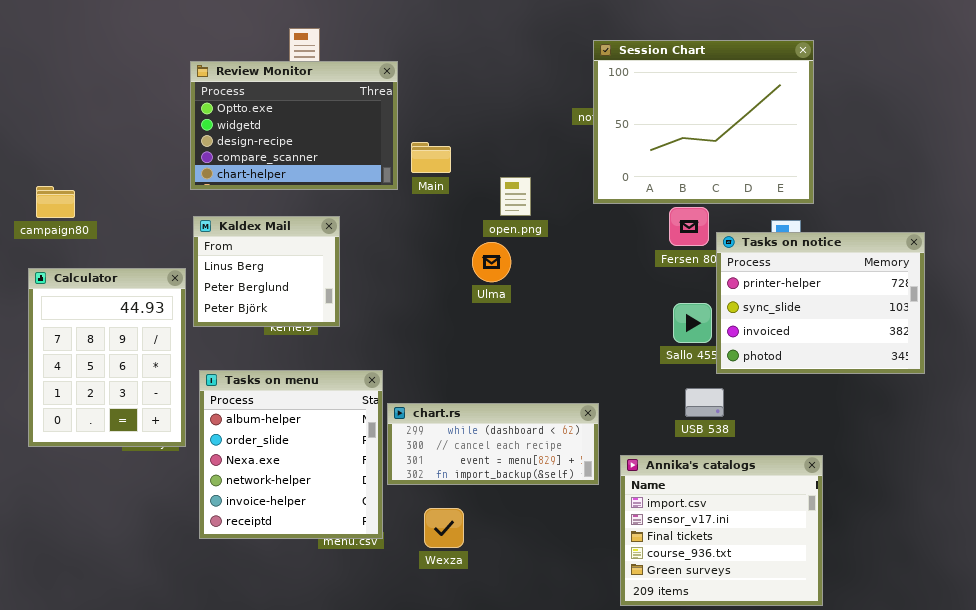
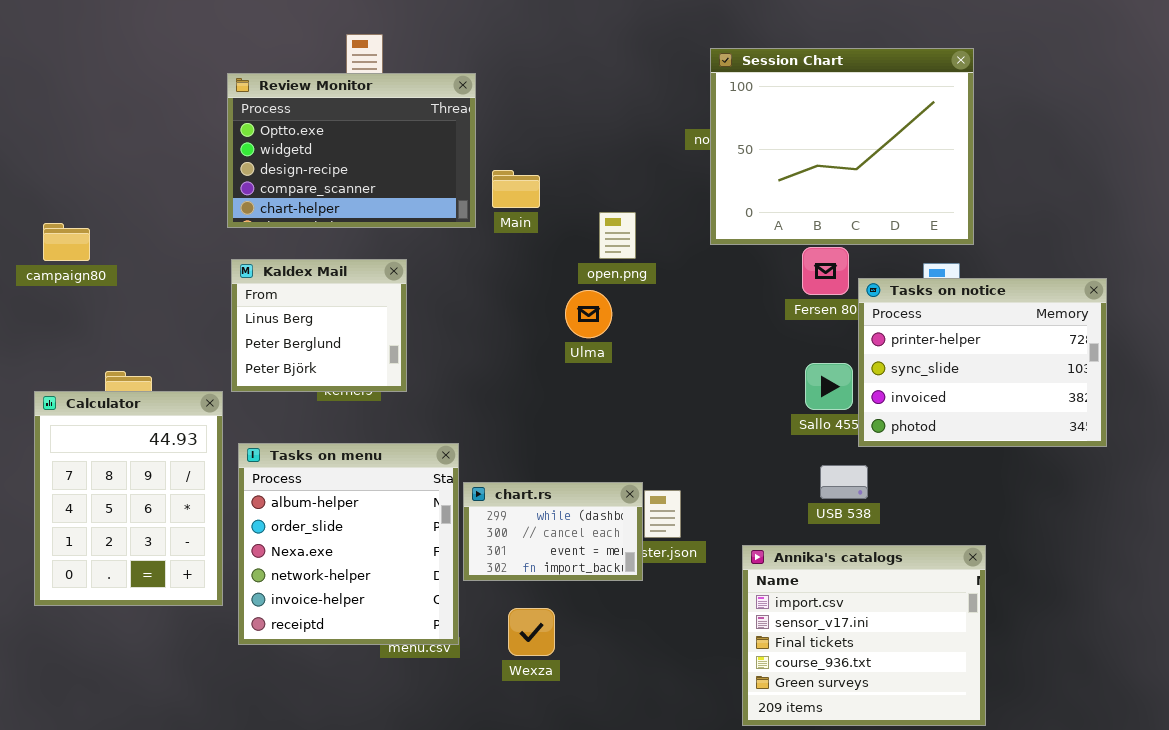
Calculator: [28,268,186,447] -> [34,391,223,606], moved
chart.rs: [387,403,599,485] -> [463,482,643,581], resized

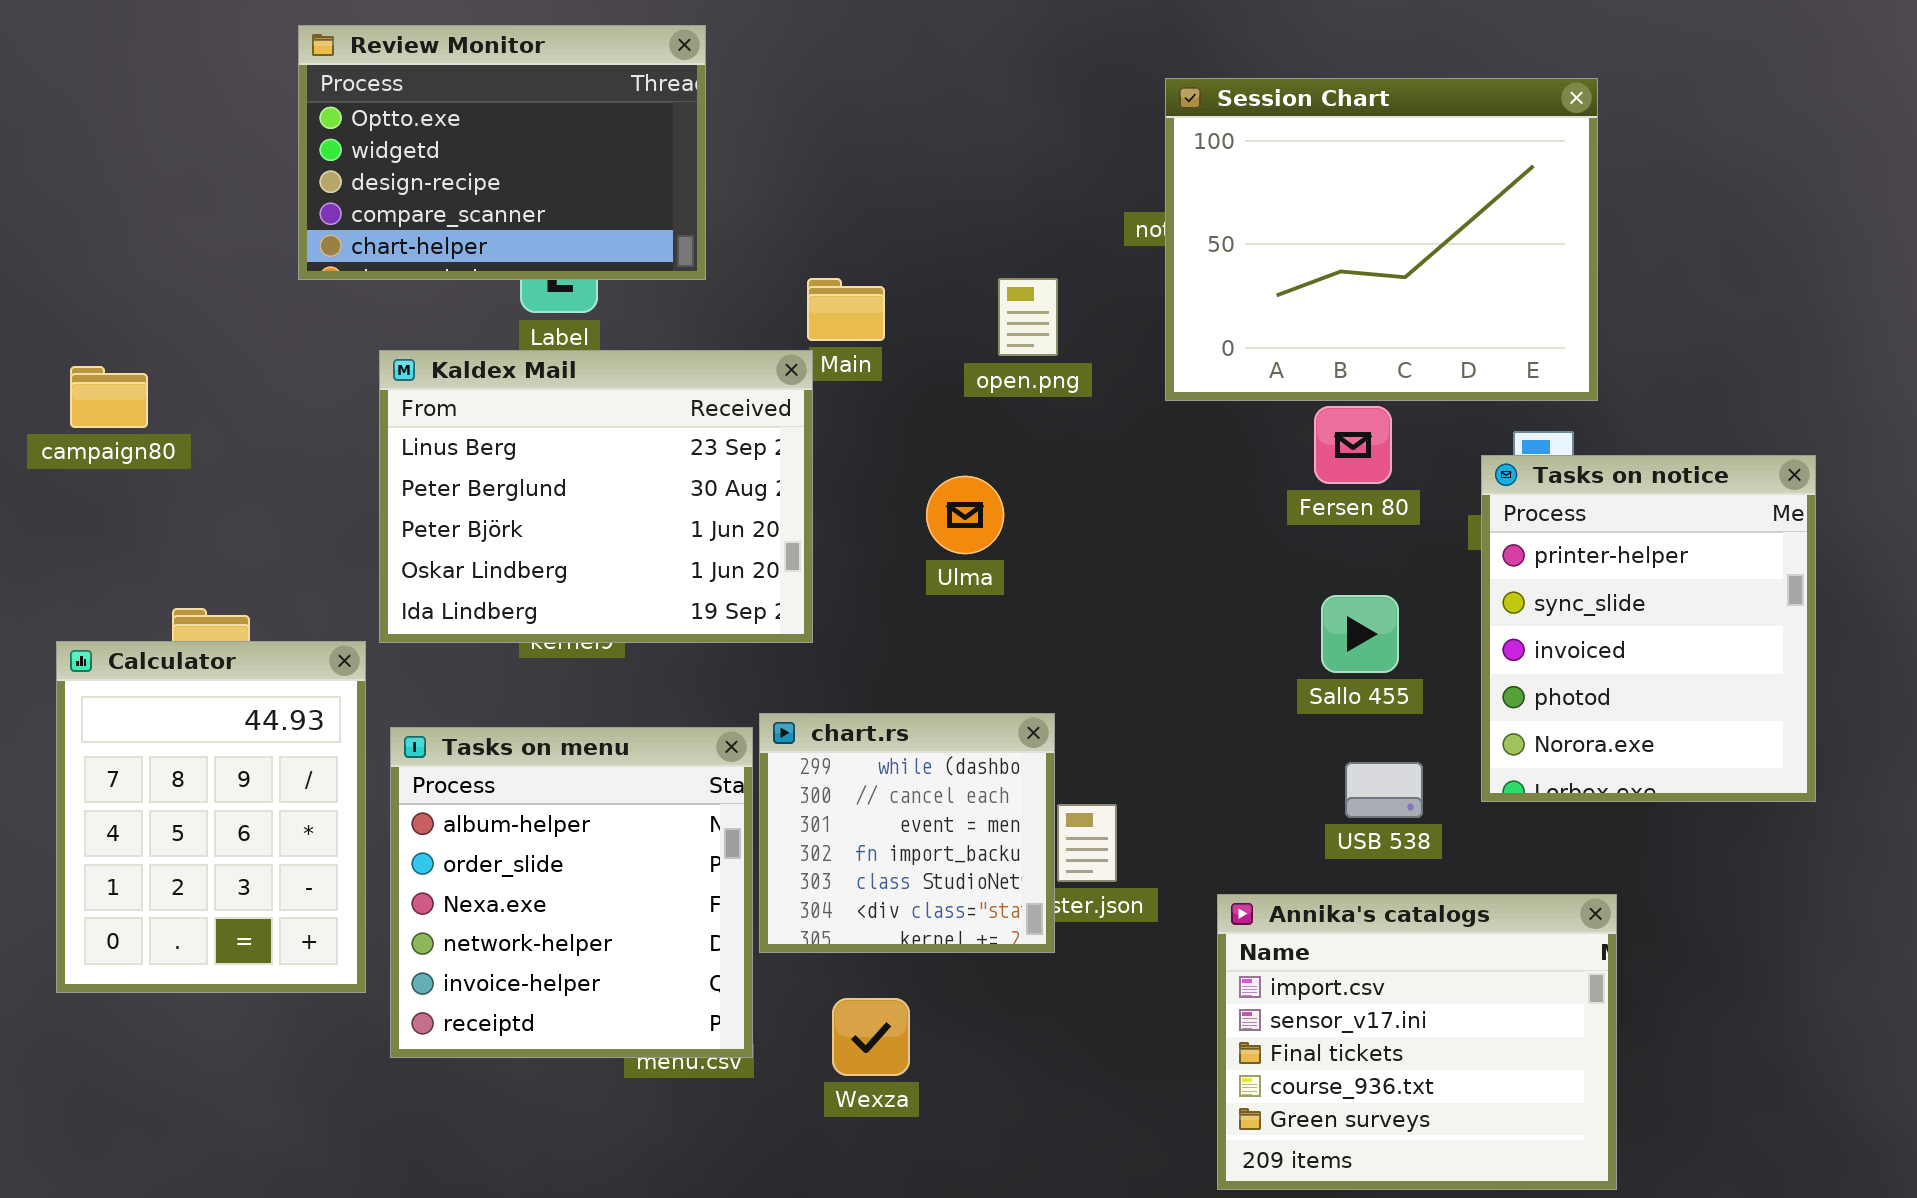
Review Monitor: [227,73,476,228] -> [298,25,706,280], moved
open.png: [599,212,636,259] -> [998,278,1058,356], moved
Kaldex Mail: [231,259,407,392] -> [379,350,813,643], resized
Tasks on notice: [858,278,1107,447] -> [1481,455,1816,802], resized
chart.rs: [463,482,643,581] -> [759,713,1055,953], resized

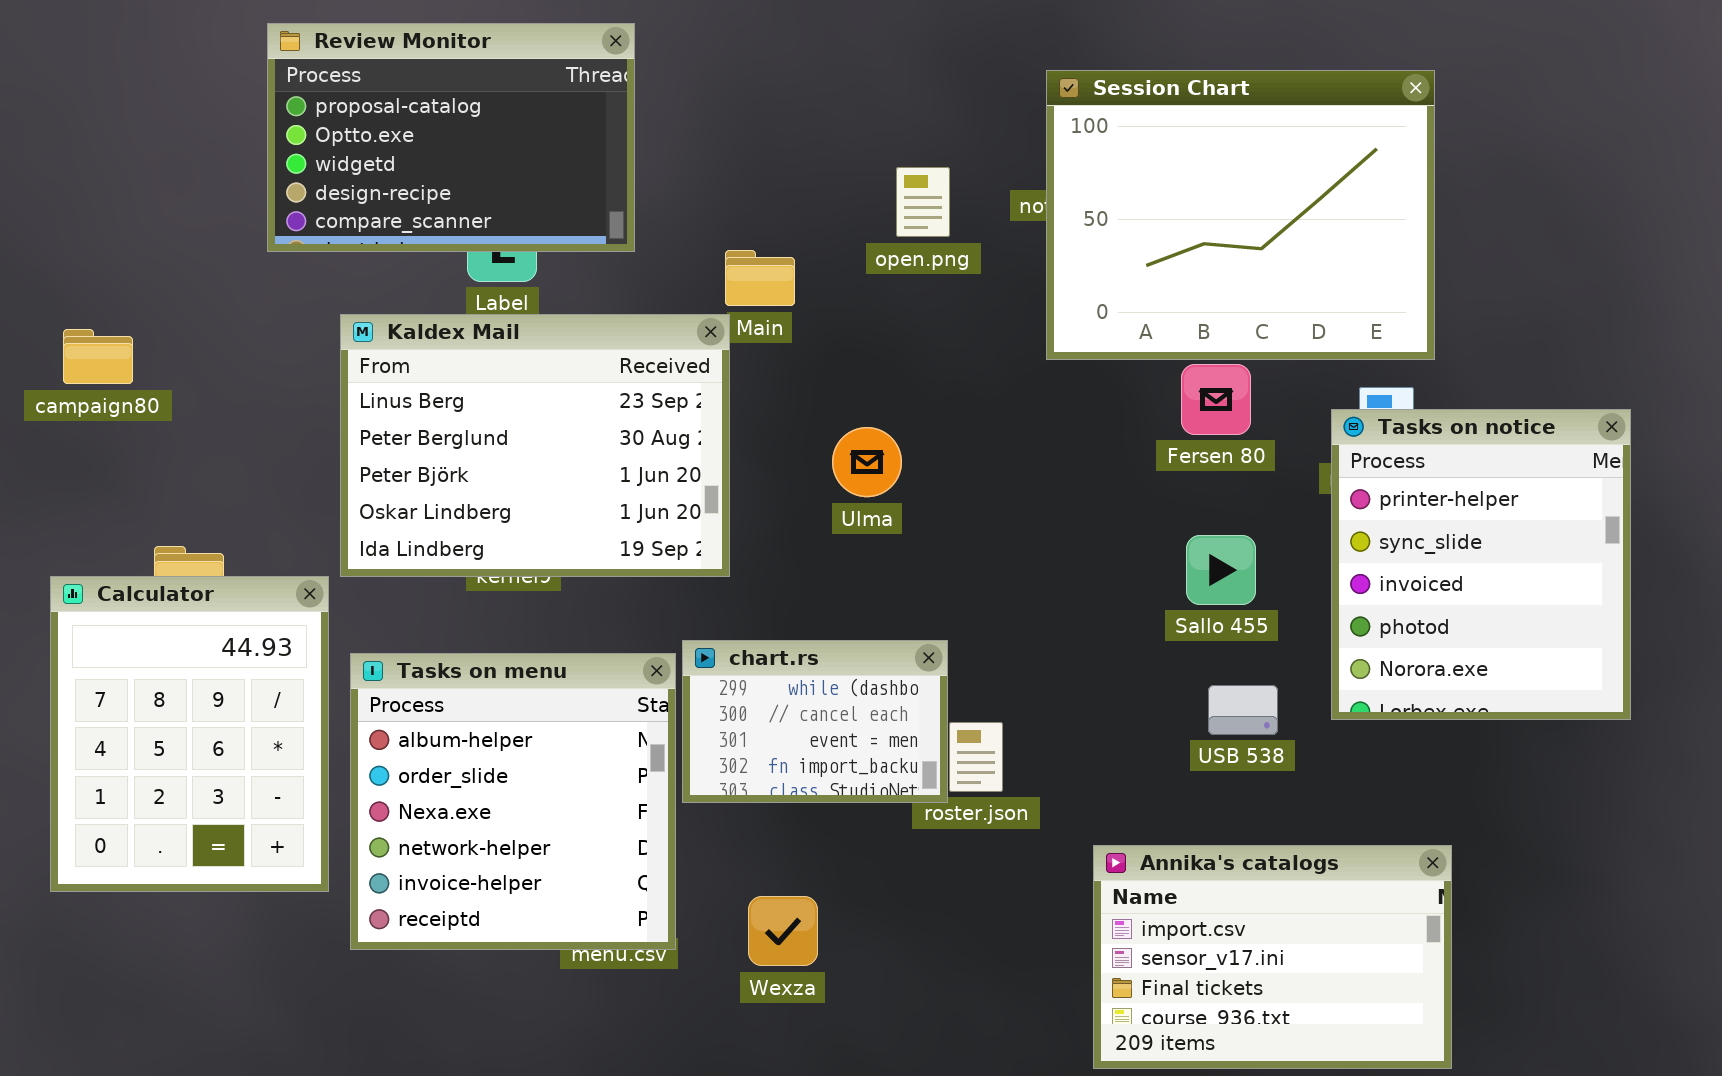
Review Monitor: [298,25,706,280] -> [267,23,635,252], scrolled up 1 row
open.png: [998,278,1058,356] -> [896,167,950,237], moved
chart.rs: [759,713,1055,953] -> [682,640,948,803], resized
Annika's catalogs: [1217,894,1617,1190] -> [1093,845,1452,1069], resized

